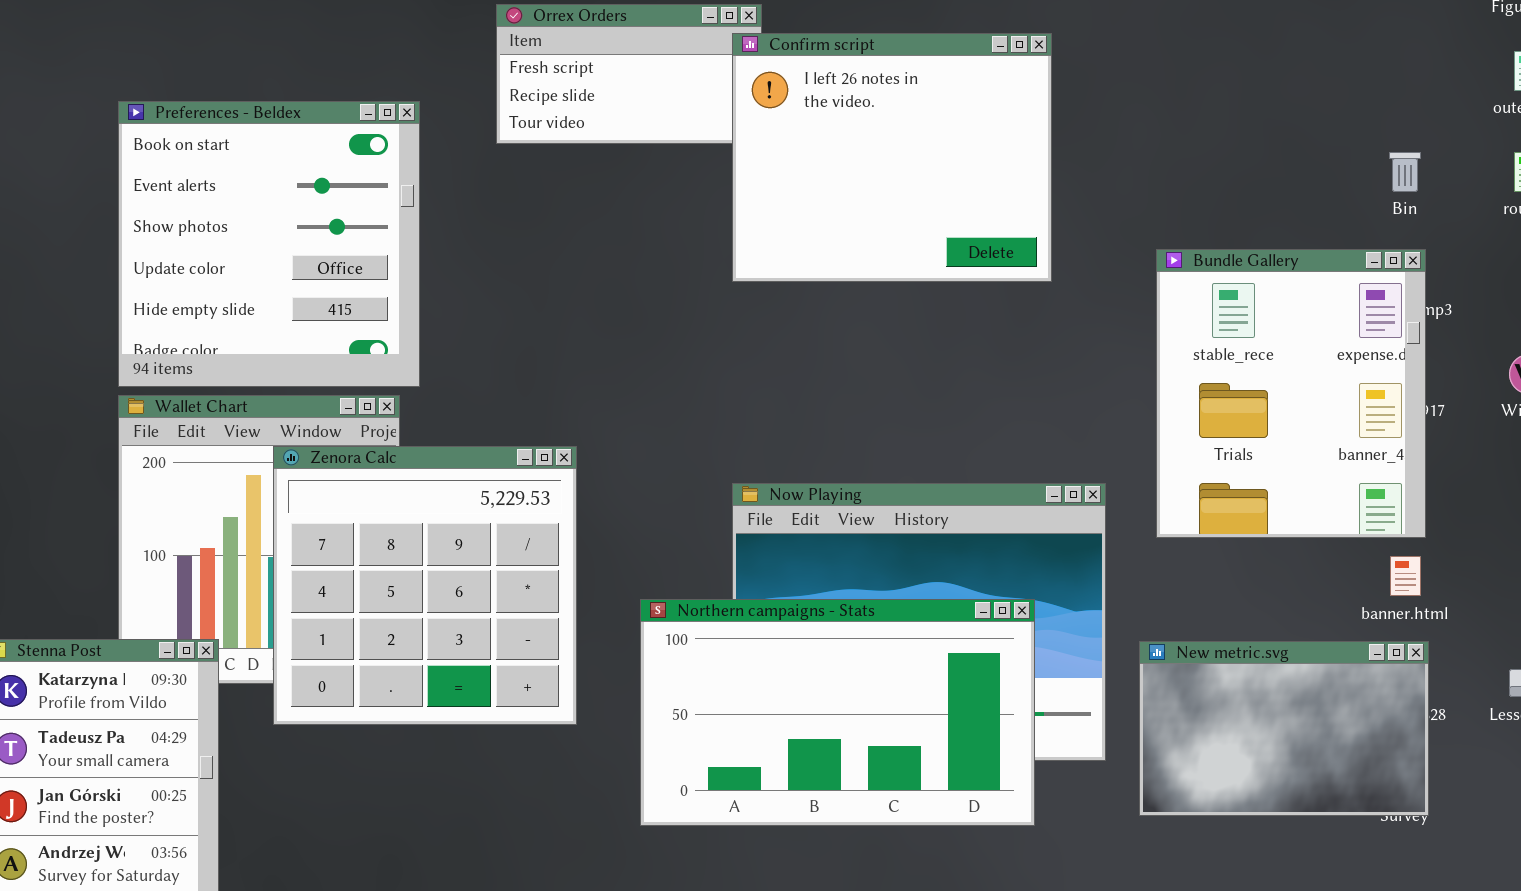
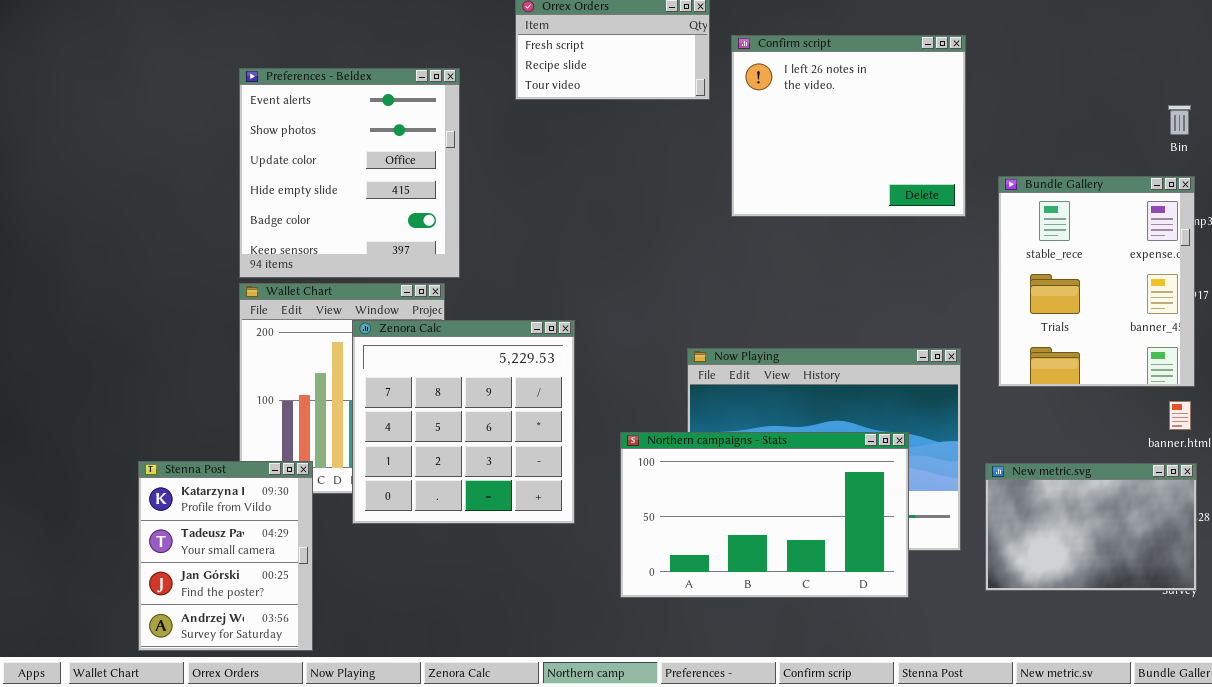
Confirm script: [732,33,1052,282] -> [731,35,966,217], moved
Preferences - Beldex: [118,101,420,387] -> [239,68,460,278], scrolled down 1 row

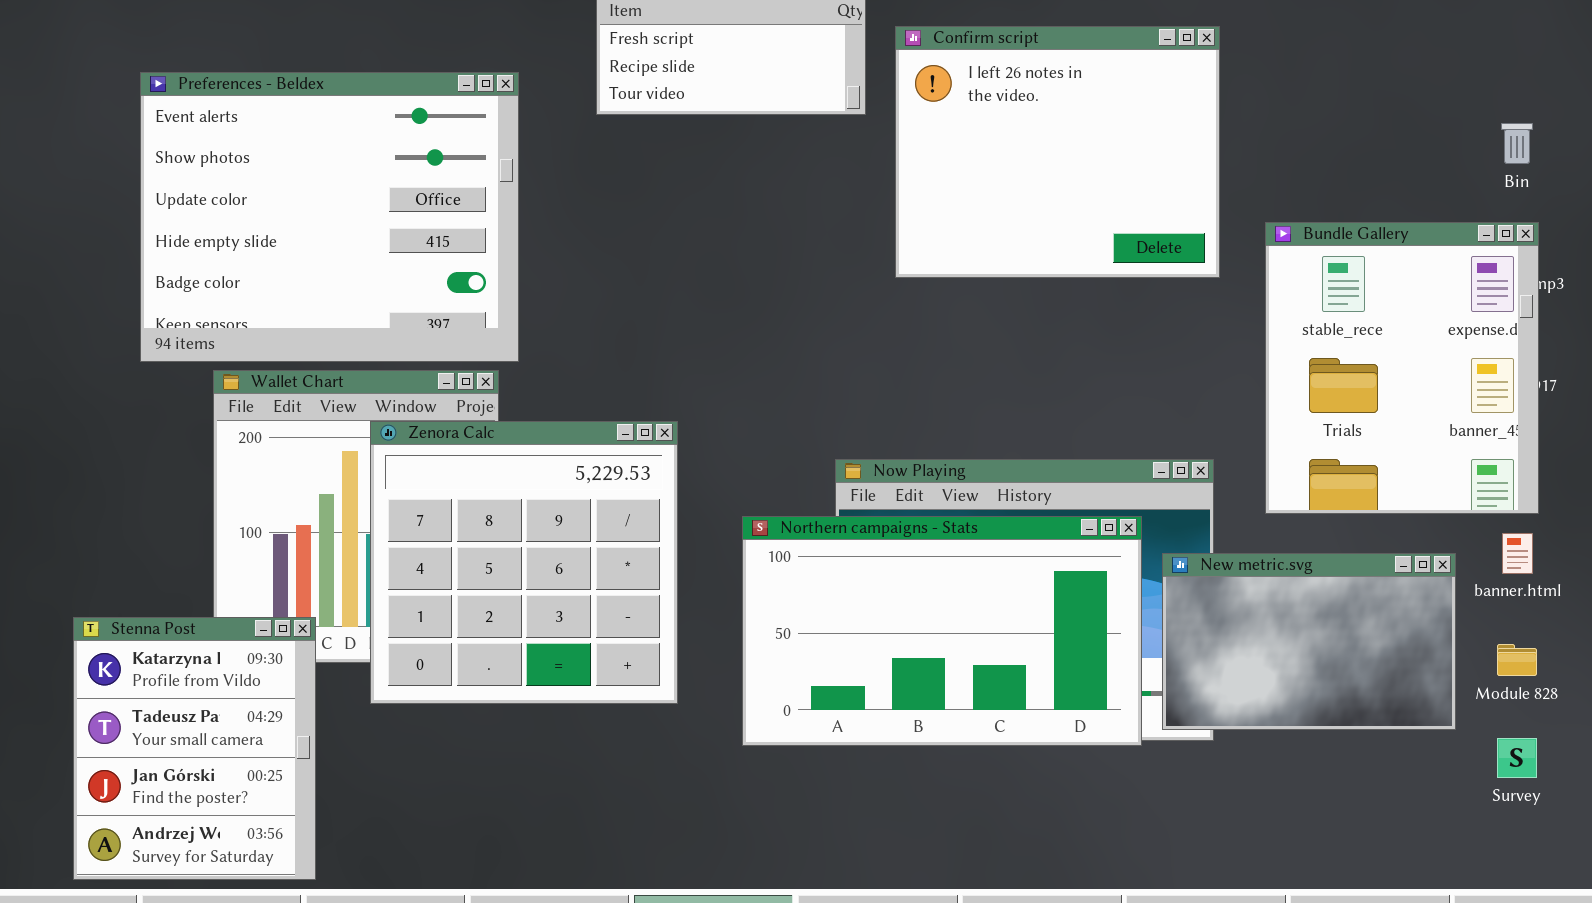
Preferences - Beldex: [239,68,460,278] -> [140,72,519,362], resized
Northern campaigns - Stats: [620,432,909,598] -> [742,516,1142,746], moved
New metric.svg: [985,463,1197,591] -> [1162,553,1456,730], moved

